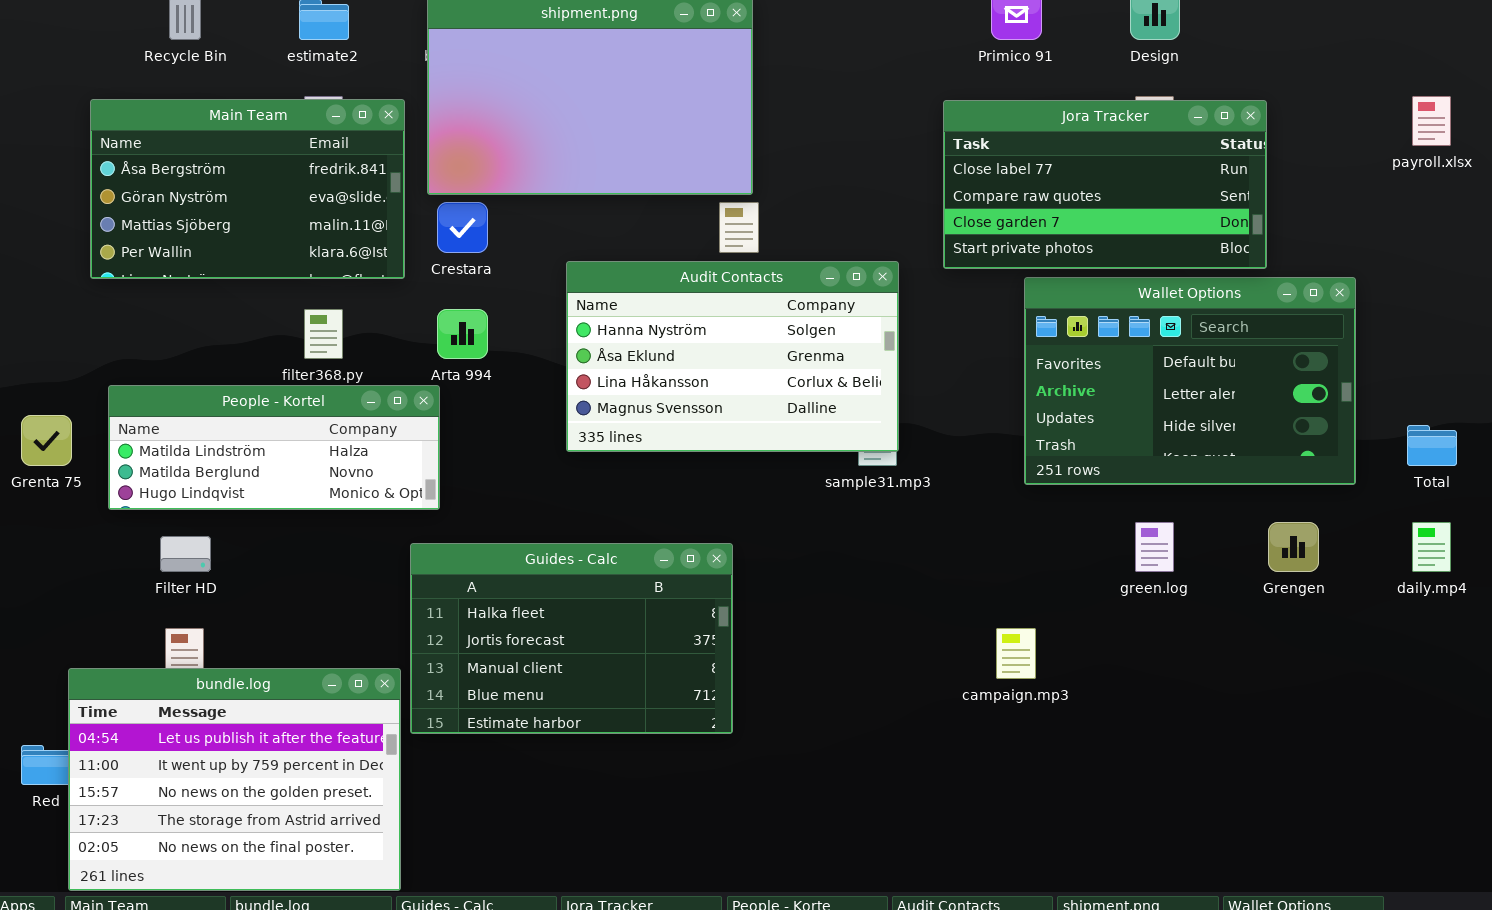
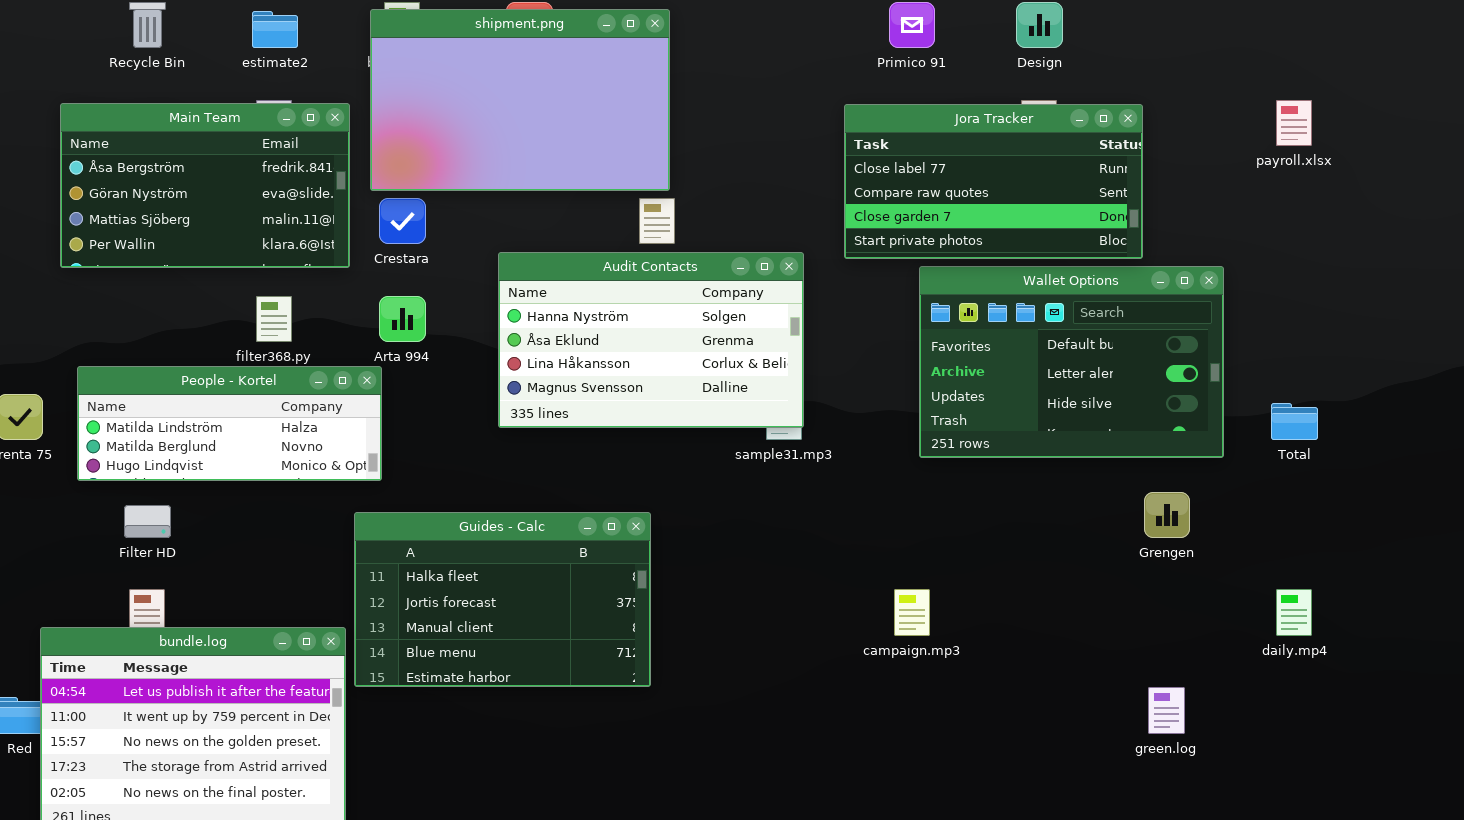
green.log: [1135,522,1174,572] -> [1148,687,1185,734], moved
daily.mp4: [1412,522,1451,572] -> [1276,589,1312,636], moved

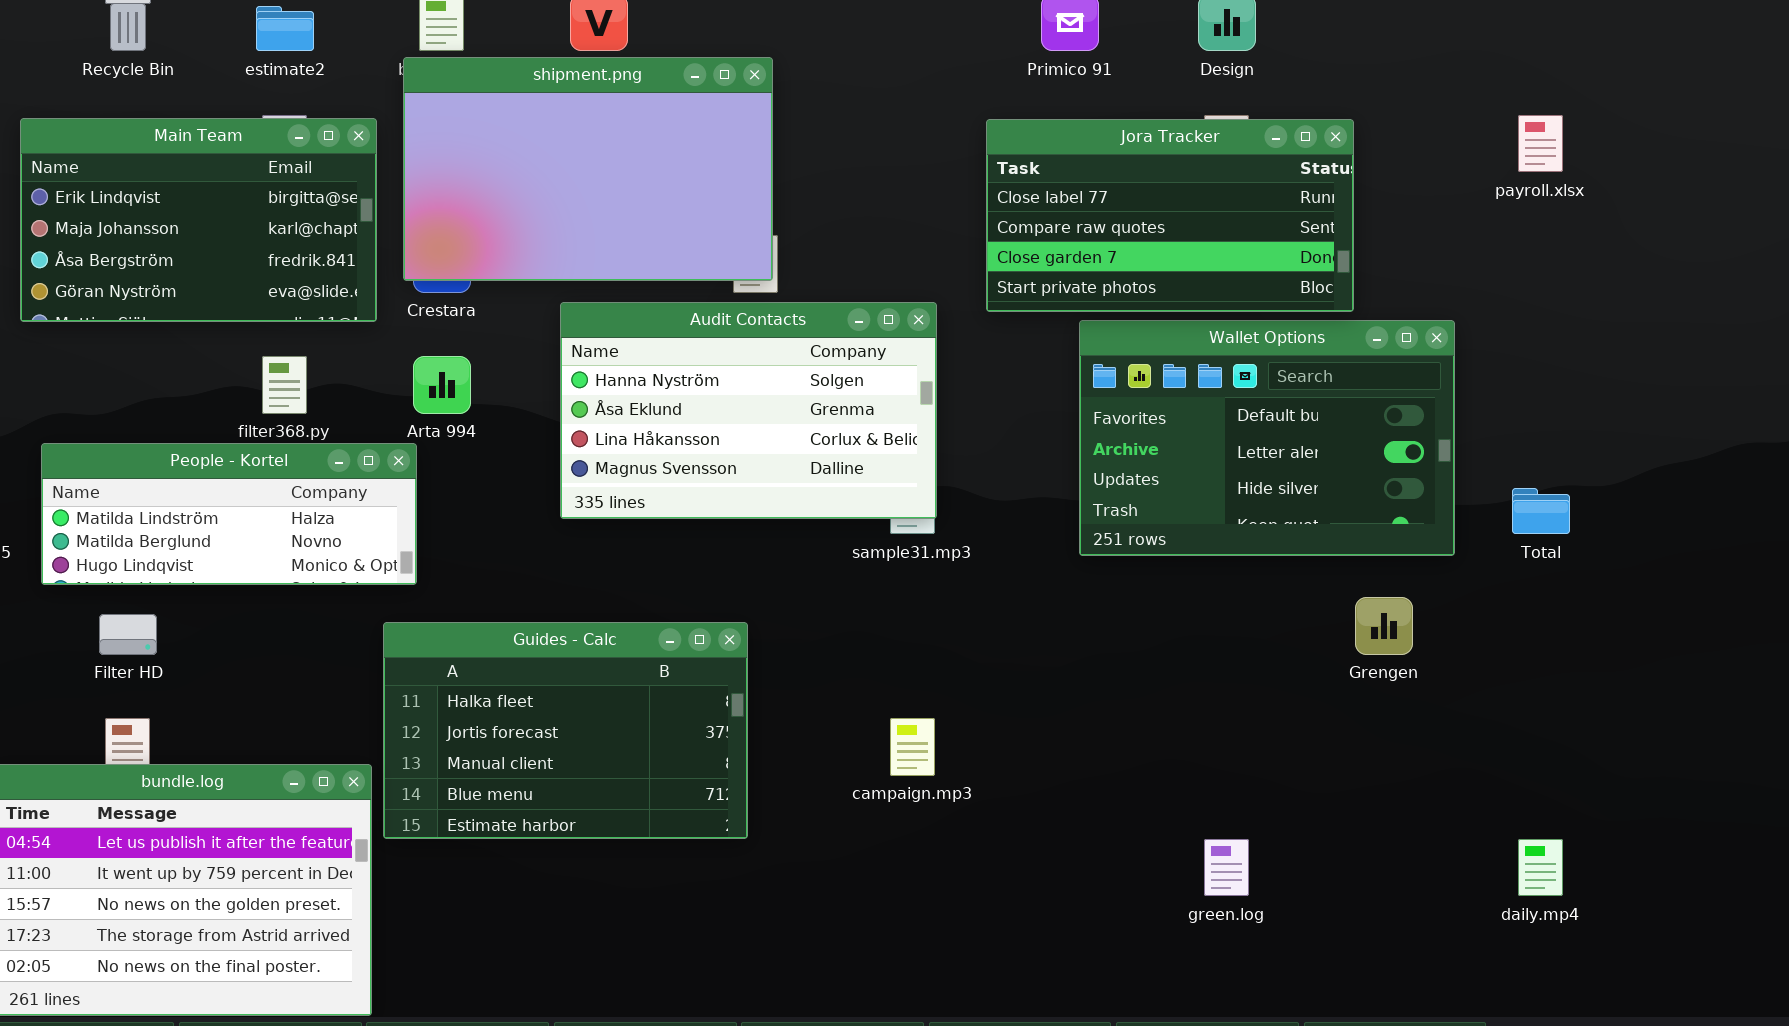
shipment.png: [370,9,670,191] -> [403,57,773,281], moved
Main Team: [60,103,350,268] -> [20,118,377,322], scrolled up 2 rows
campaign.mp3: [894,589,930,636] -> [890,718,935,776], moved
daily.mp4: [1276,589,1312,636] -> [1518,839,1563,896], moved
green.log: [1148,687,1185,734] -> [1204,839,1249,896], moved

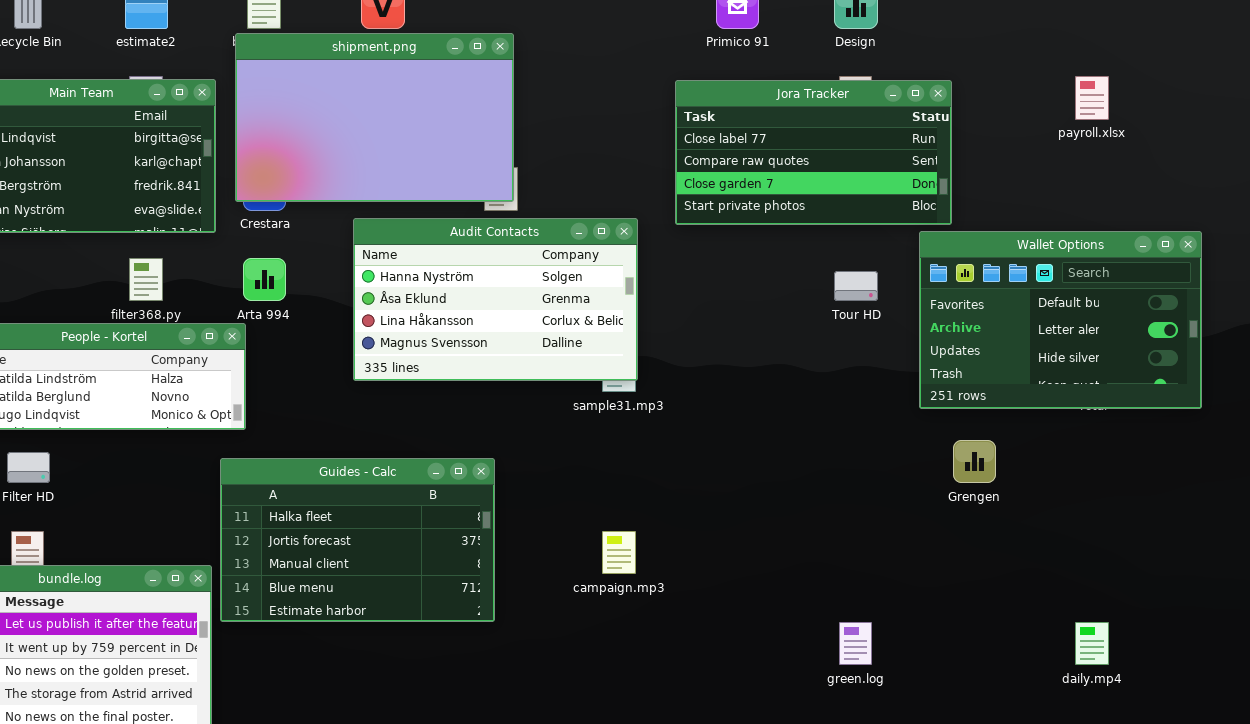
Wallet Options: [1079,320,1455,556] -> [919,231,1202,409], moved

